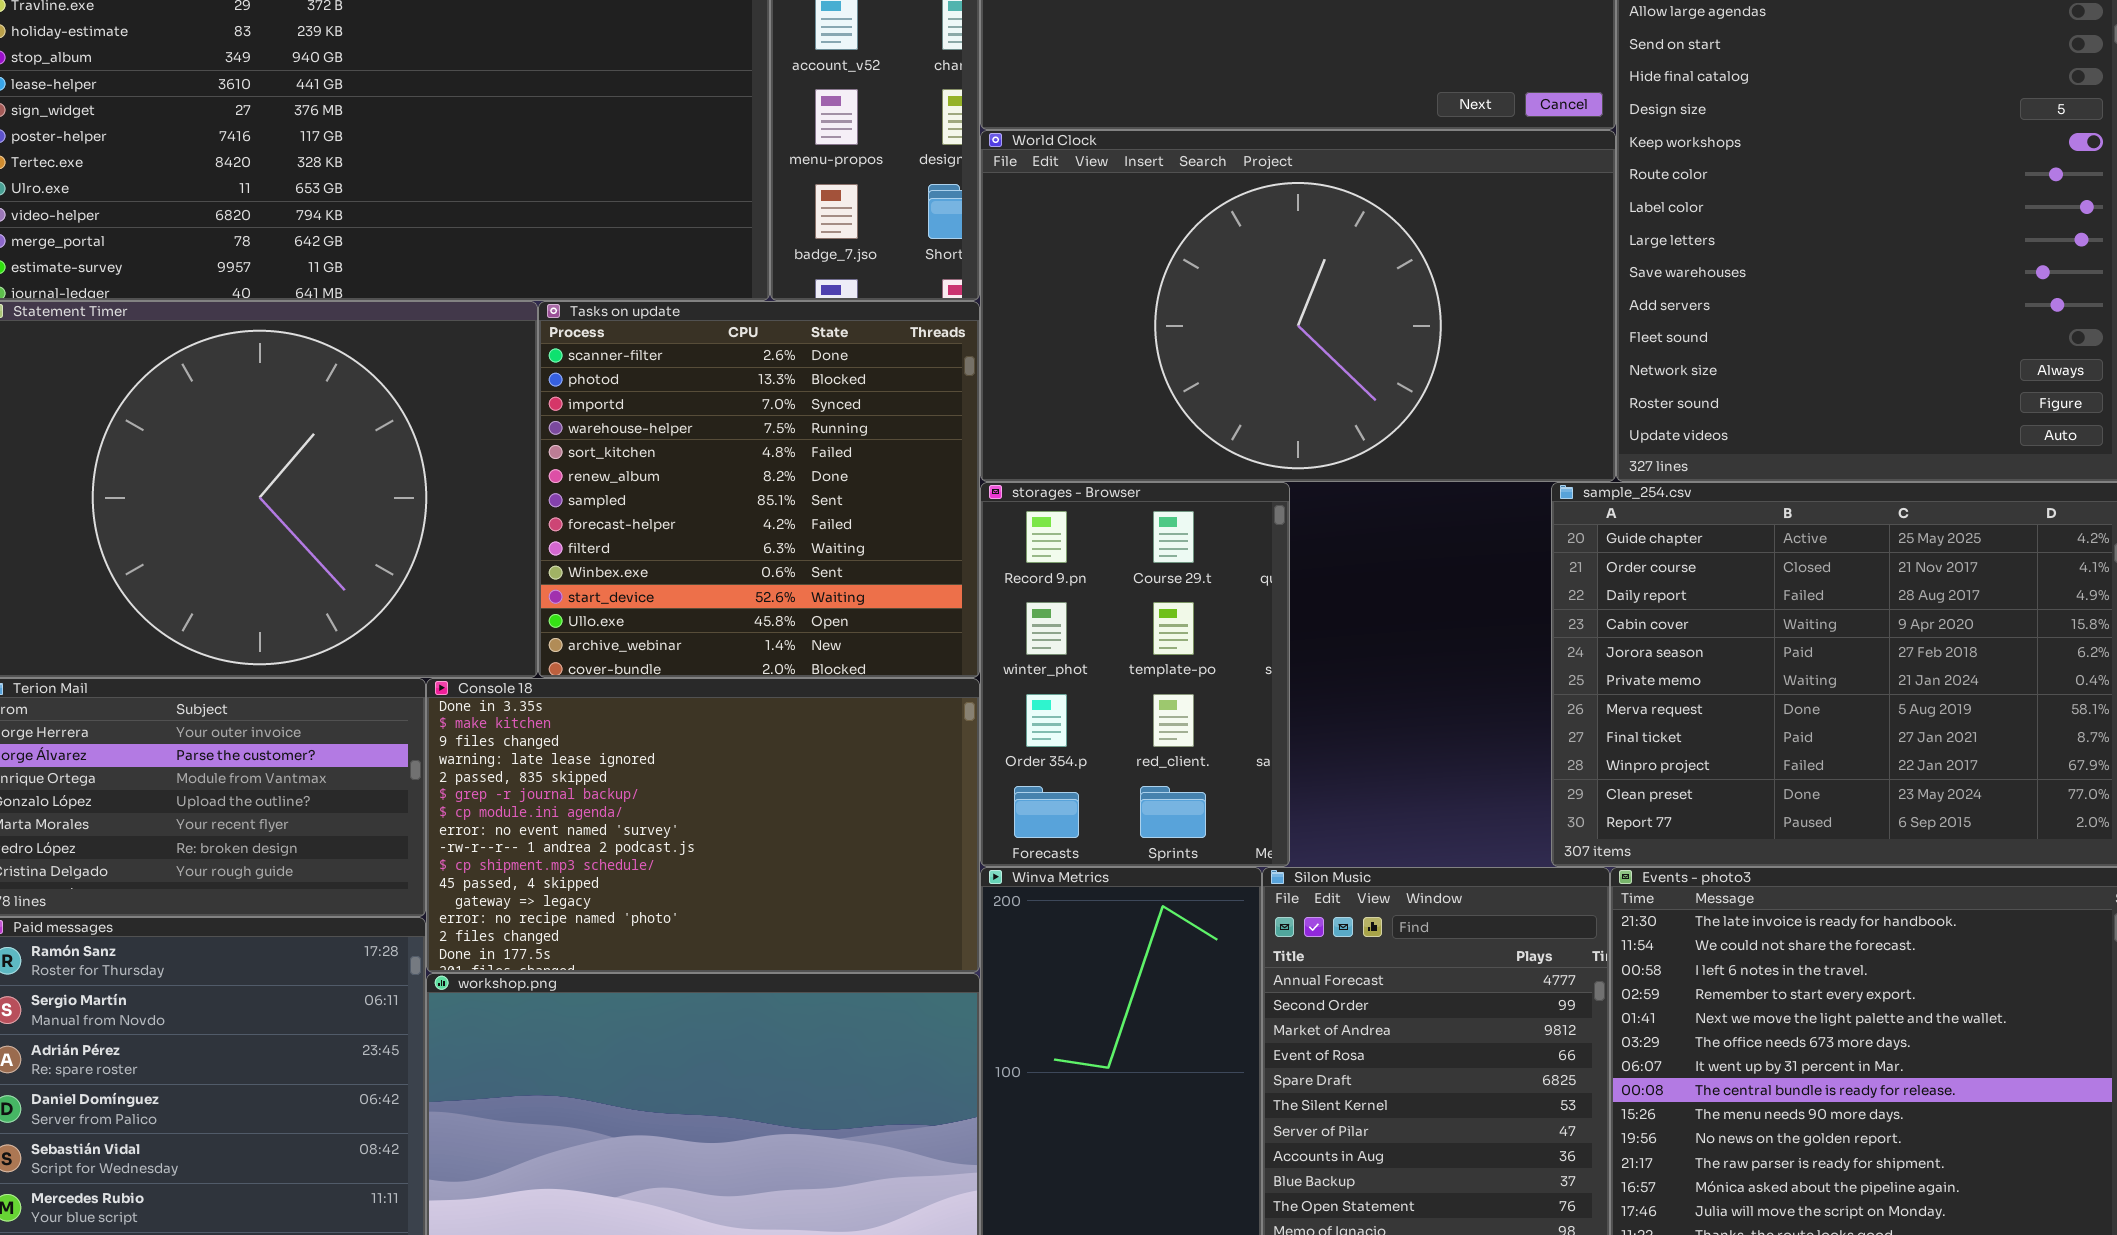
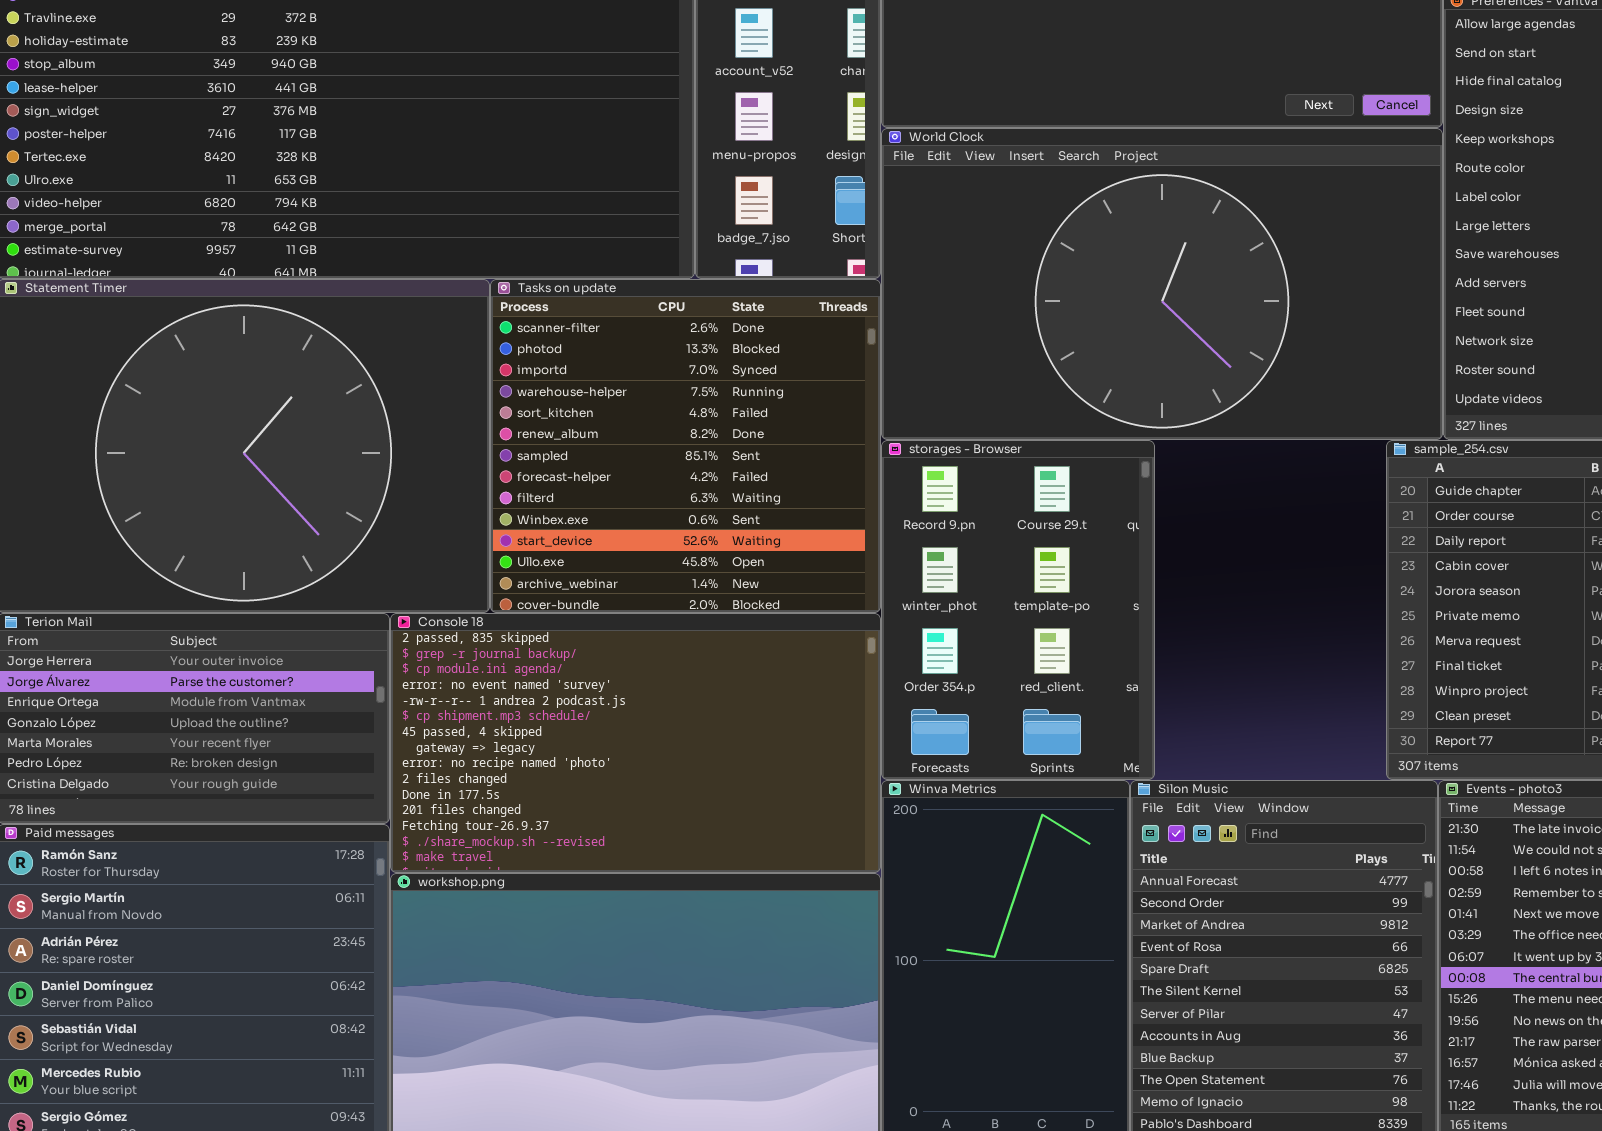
Console 18: [426,678,980,973] -> [390,613,881,873], scrolled down 4 rows

